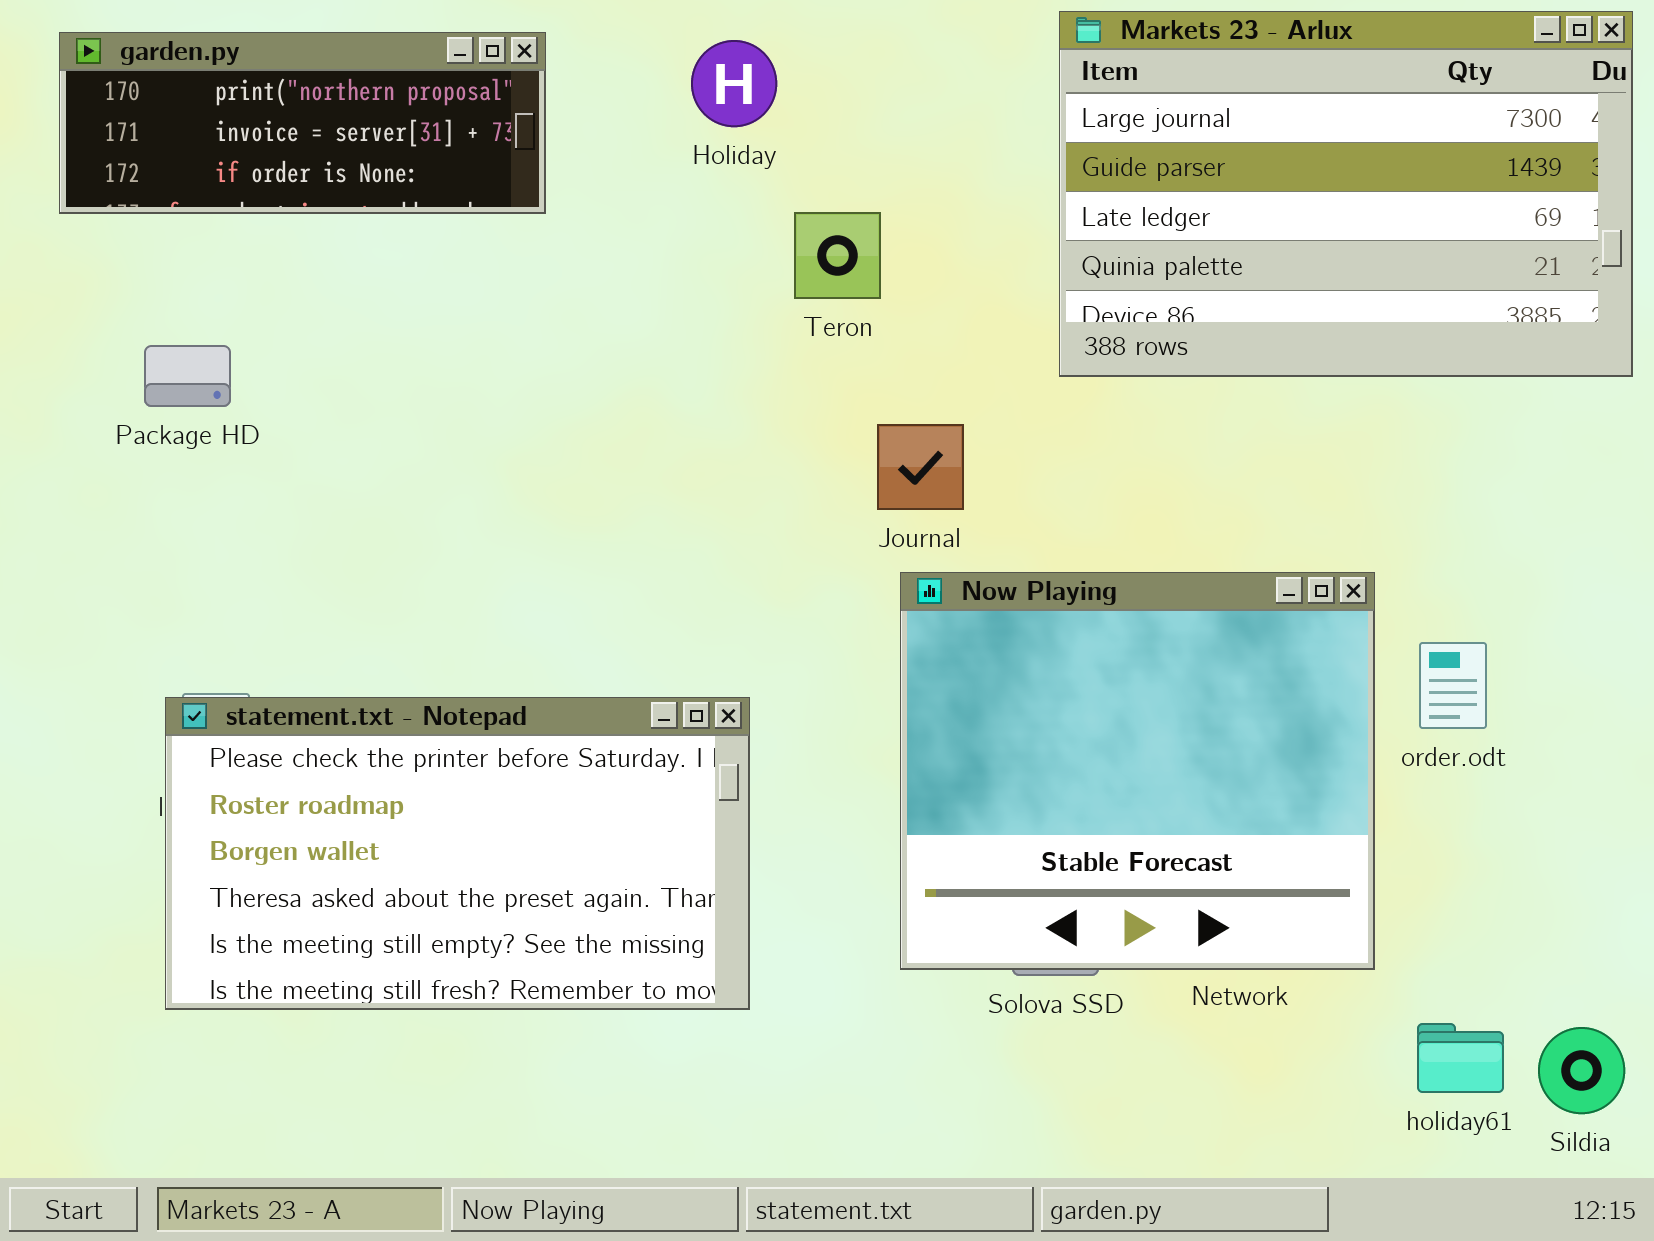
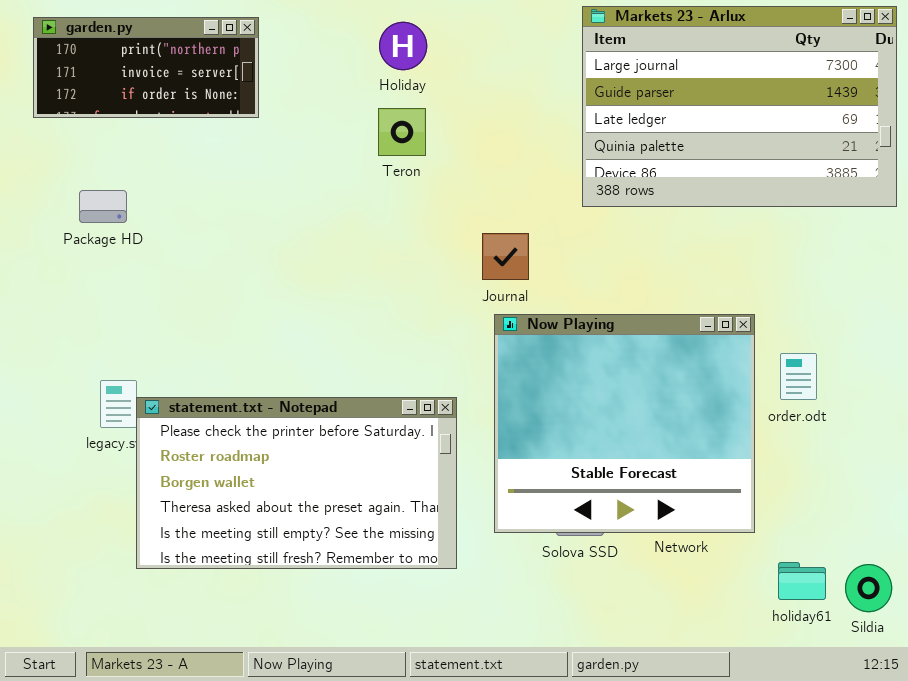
garden.py: [59,32,546,214] -> [33,17,259,118], resized
Teron: [794,212,881,299] -> [378,108,426,156], moved
statement.txt - Notepad: [165,697,750,1010] -> [136,397,457,569], moved

